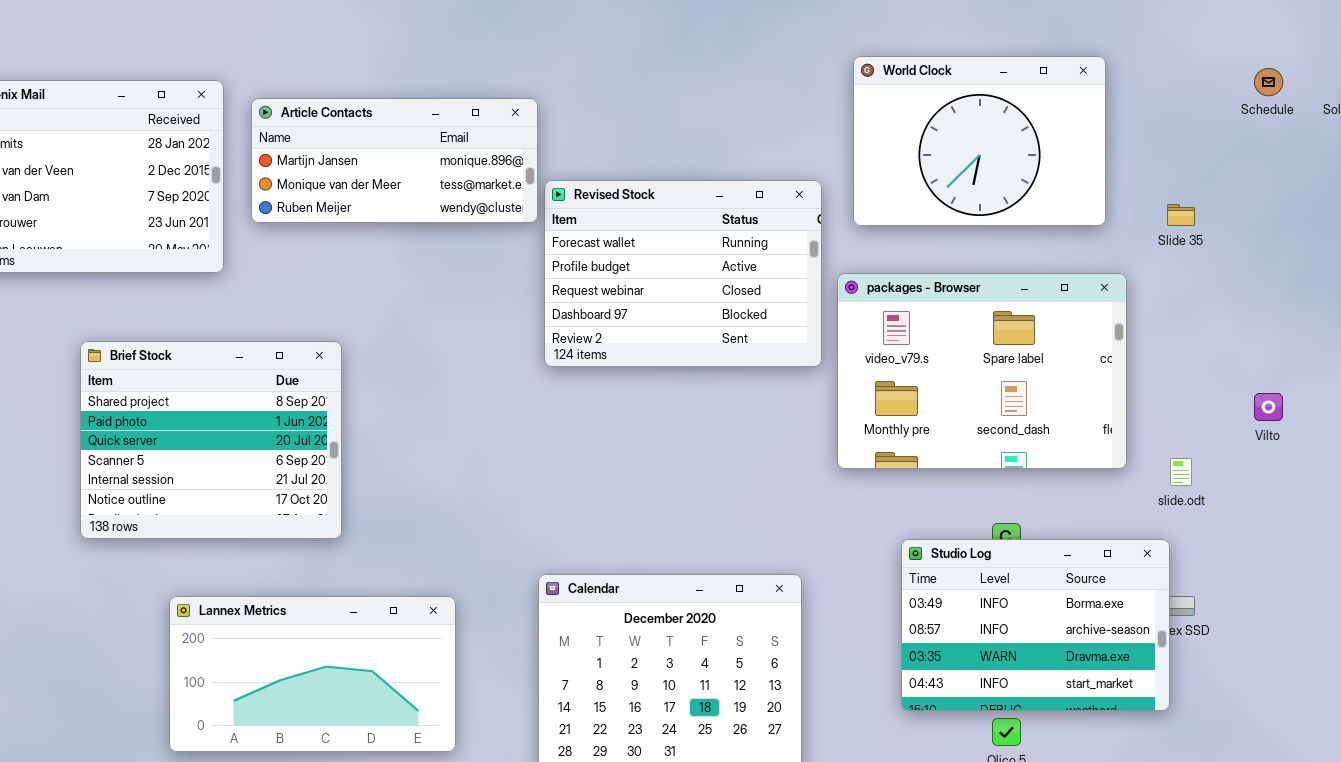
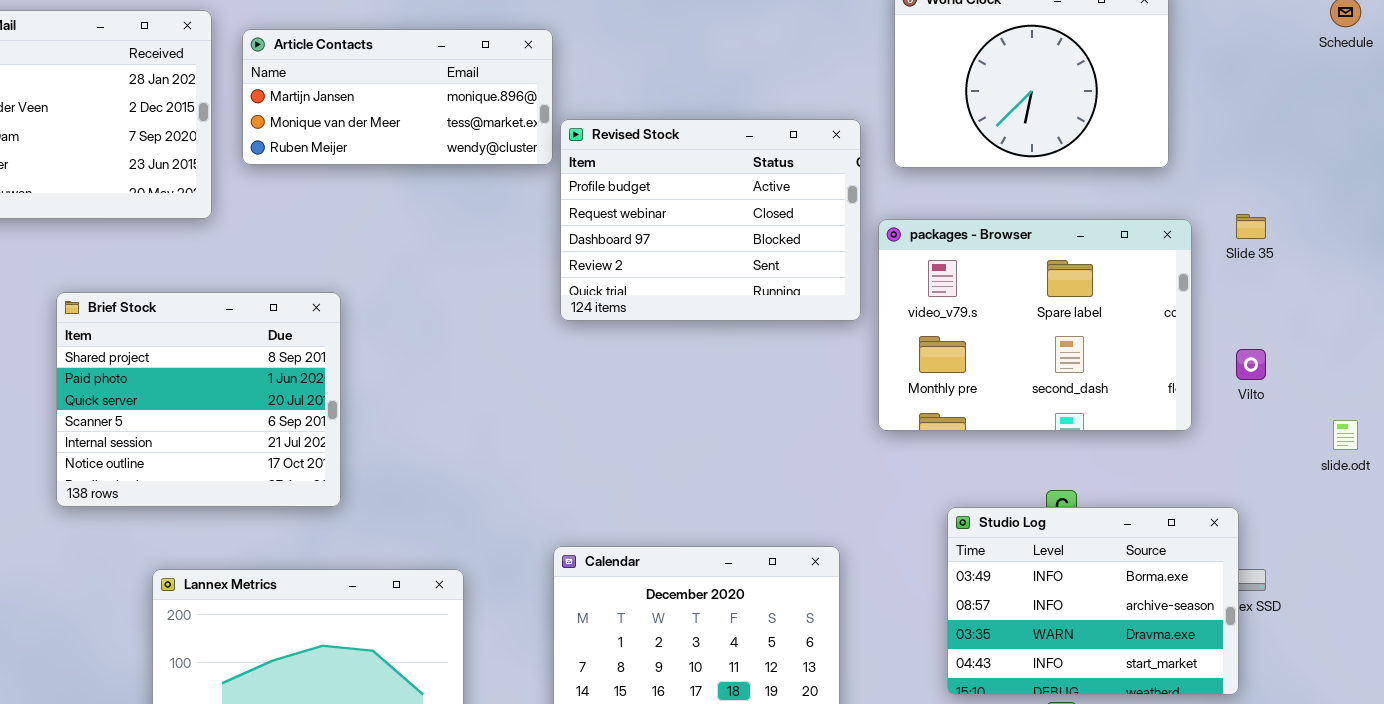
Revised Stock: [544,180,822,367] -> [560,119,861,321], scrolled down 1 row
Slide 35: [1167,204,1195,226] -> [1236,214,1266,239], moved
Vilto: [1254,393,1283,421] -> [1236,349,1266,380], moved
slide.odt: [1170,458,1192,486] -> [1333,420,1358,450], moved

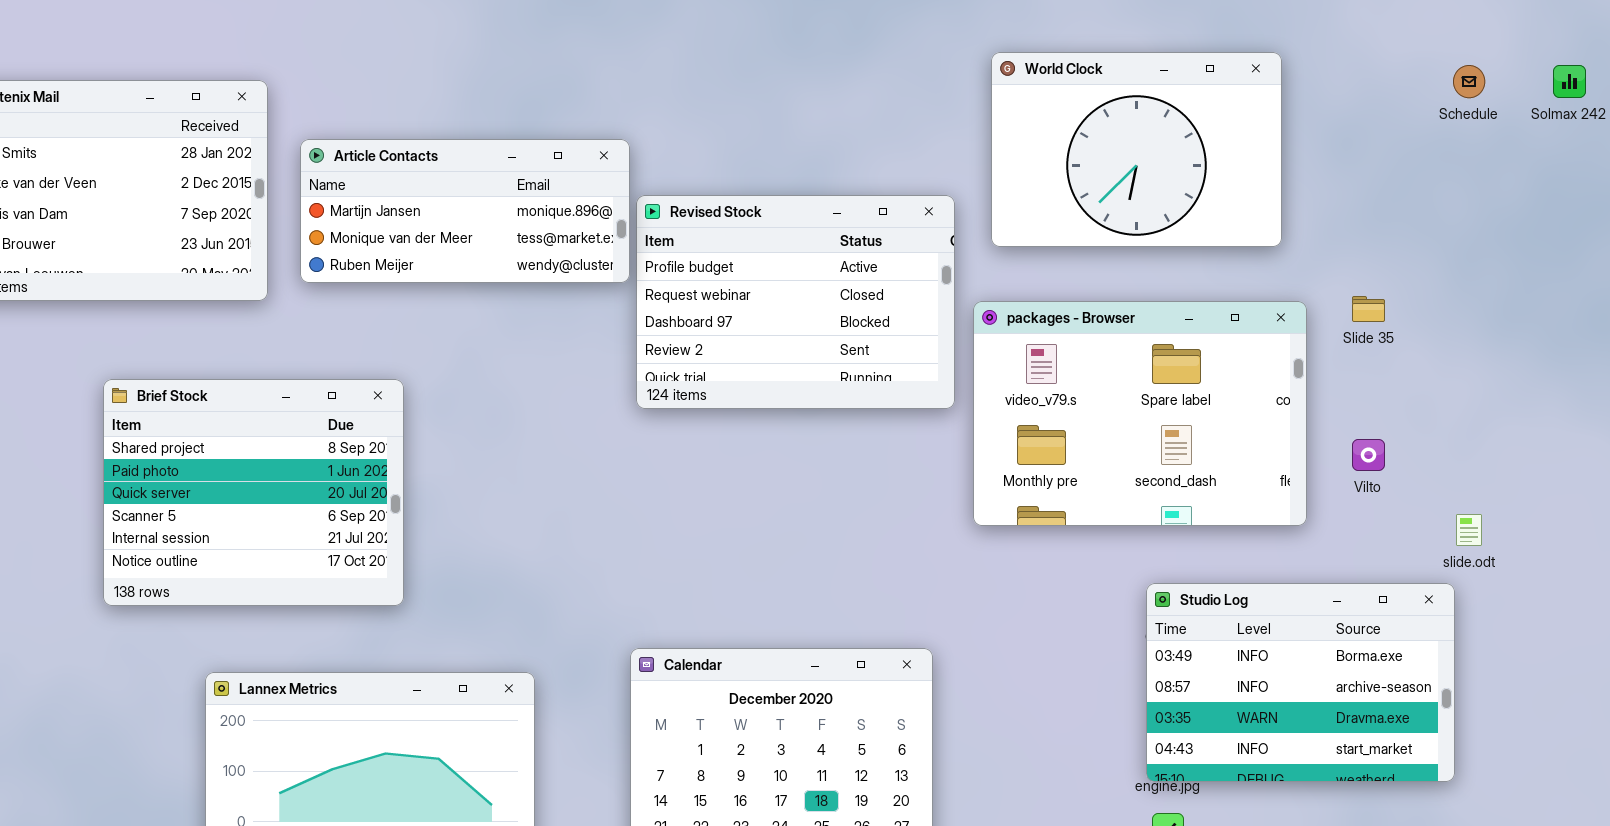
Article Contacts: [242,29,553,165] -> [300,139,630,283], moved
Studio Log: [947,507,1239,695] -> [1146,583,1455,782], moved

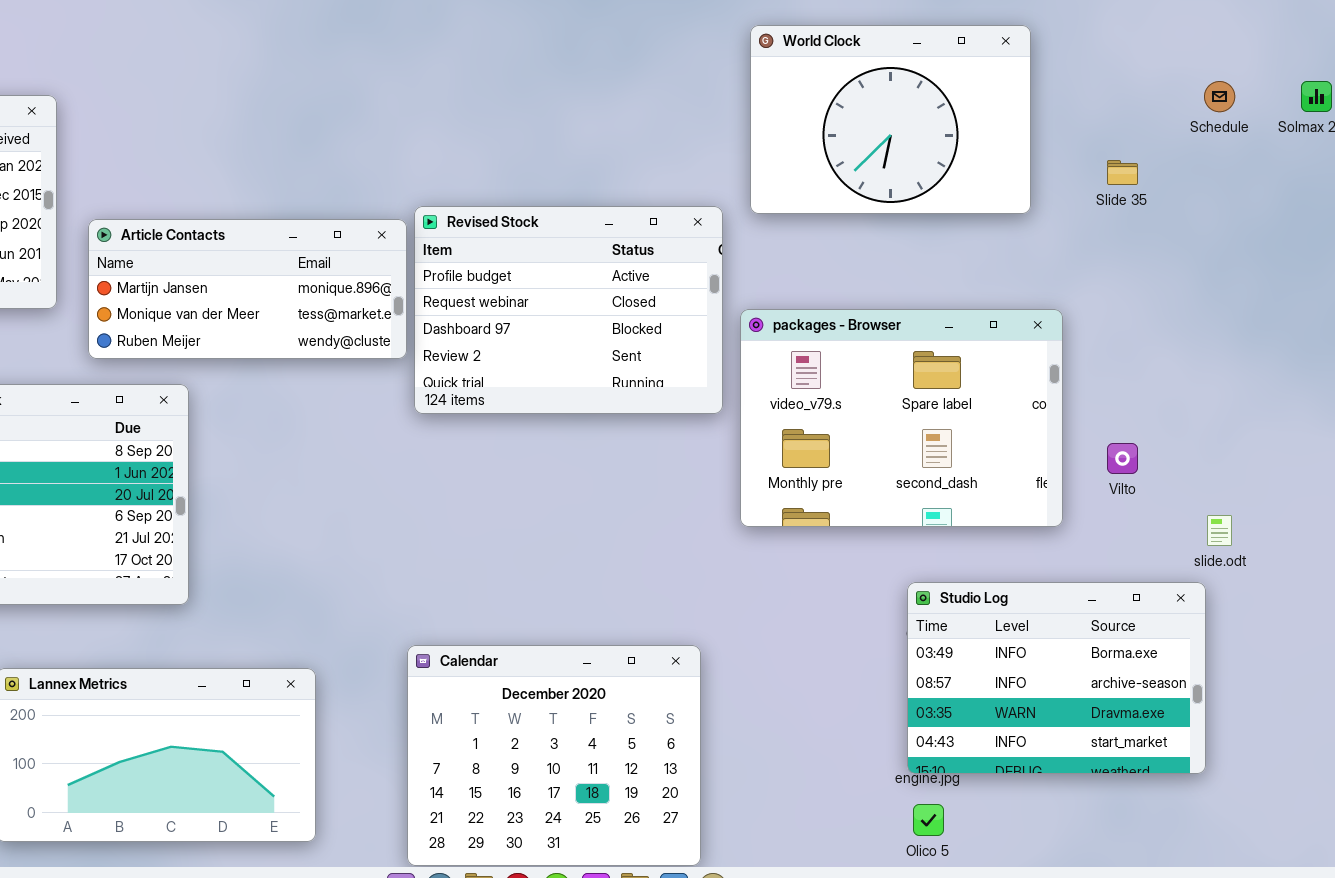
World Clock: [991,52,1282,247] -> [750,25,1031,214], moved
Article Contacts: [300,139,630,283] -> [88,219,407,359], moved
Slide 35: [1352,296,1385,322] -> [1107,160,1138,185], moved

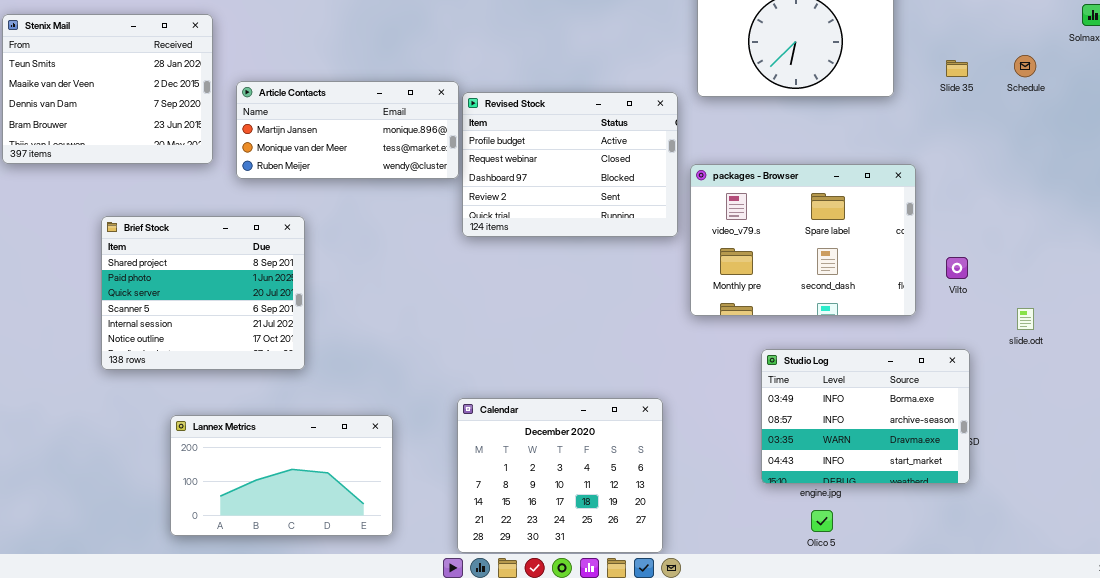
Schedule: [1204,81,1235,112] -> [1014,55,1036,77], moved
Article Contacts: [88,219,407,359] -> [236,81,459,179], moved
Studio Log: [907,582,1206,774] -> [761,349,970,484], moved

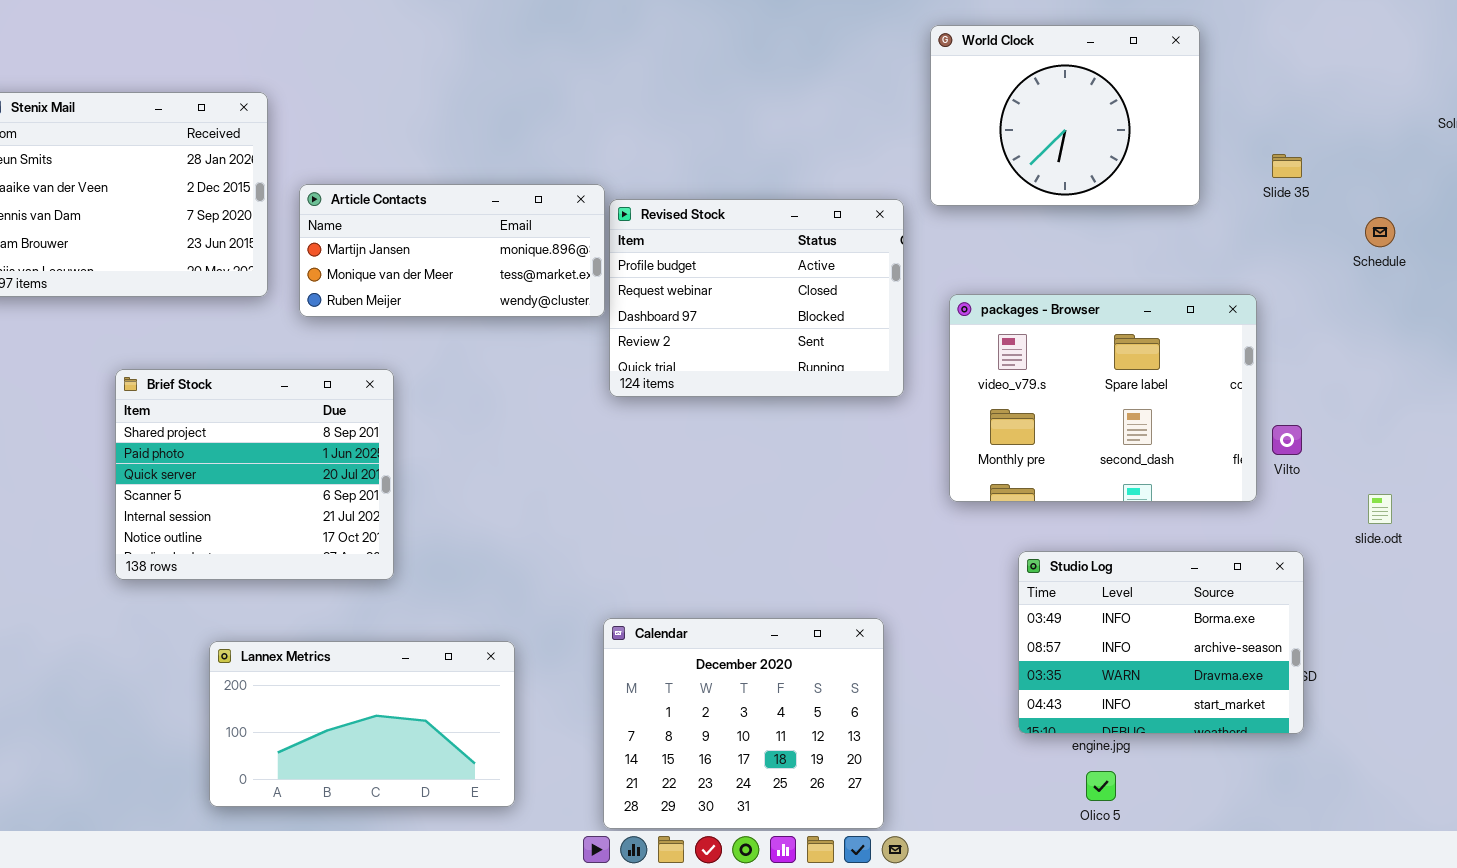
Schedule: [1014,55,1036,77] -> [1365,217,1395,247], moved
packages - Browser: [690,164,916,316] -> [949,294,1257,502], moved

